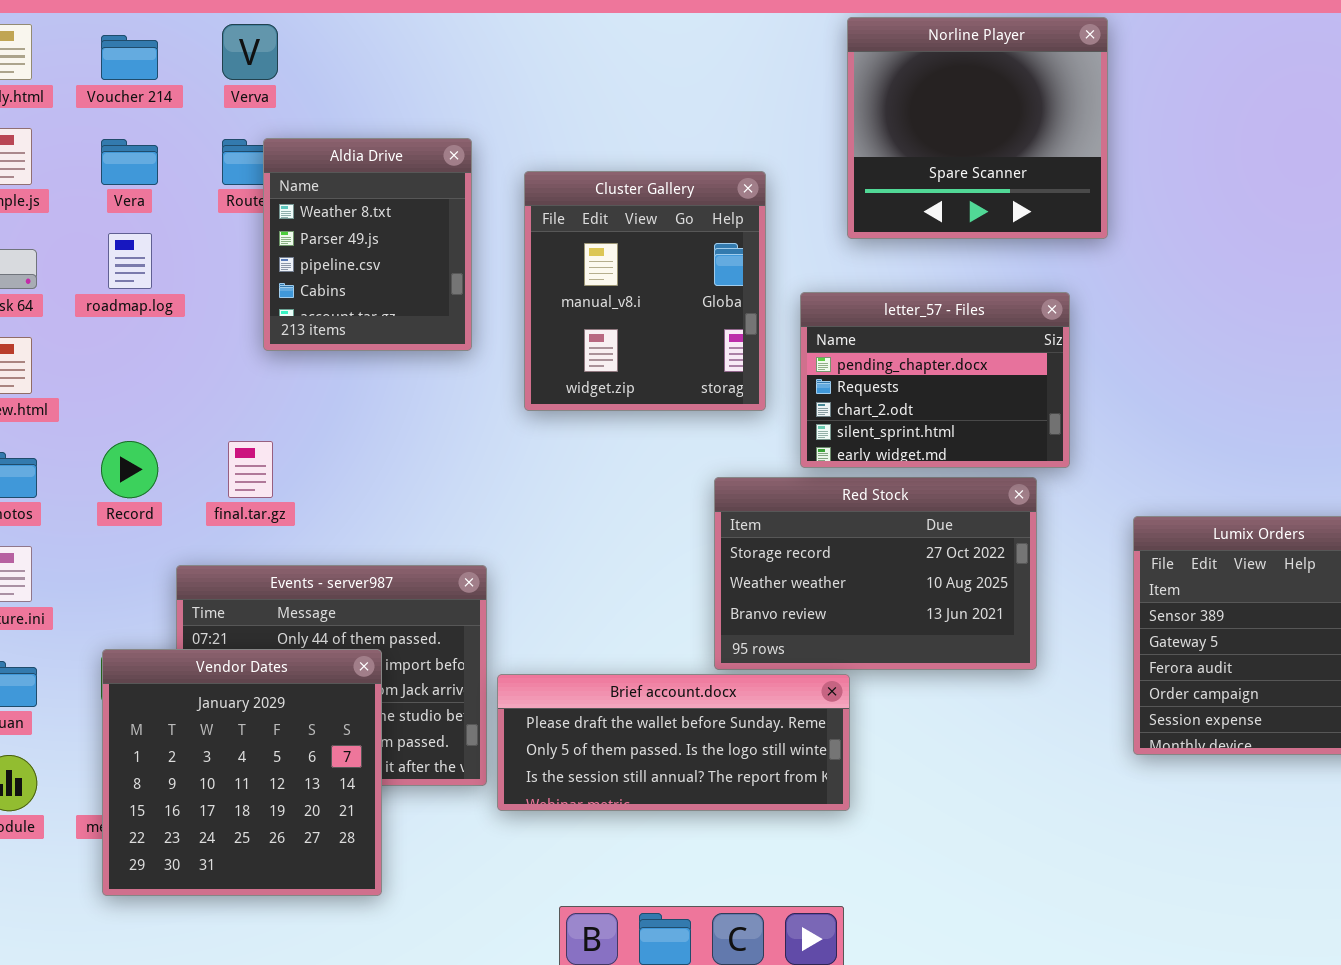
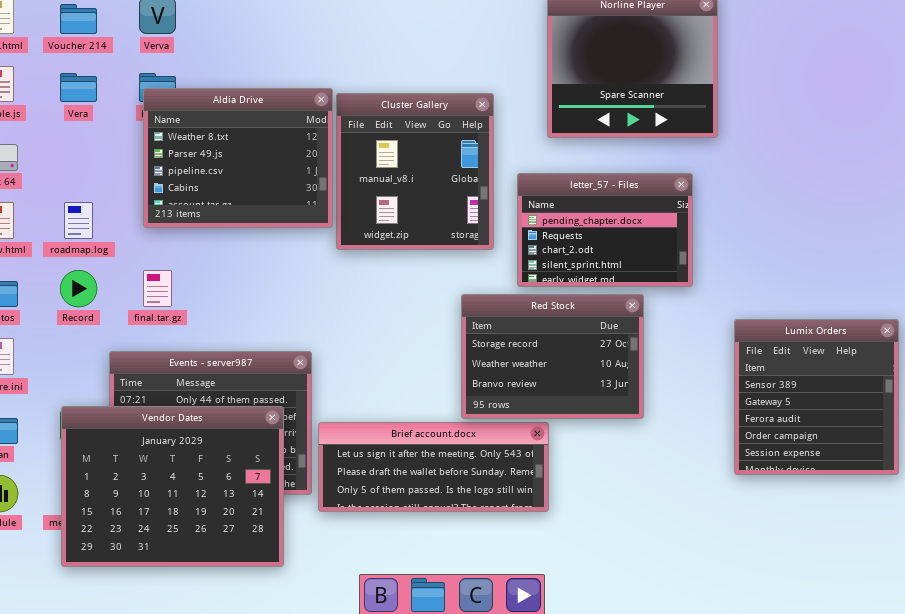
Aldia Drive: [263,138,472,351] -> [143,88,333,228], moved, resized
roadmap.log: [108,233,152,289] -> [64,202,93,239], moved
Red Stock: [714,477,1037,670] -> [461,294,644,419], resized
Vendor Dates: [102,649,382,896] -> [61,406,284,567], resized
Brief account.docx: [497,674,850,811] -> [318,422,549,512], scrolled up 1 row

